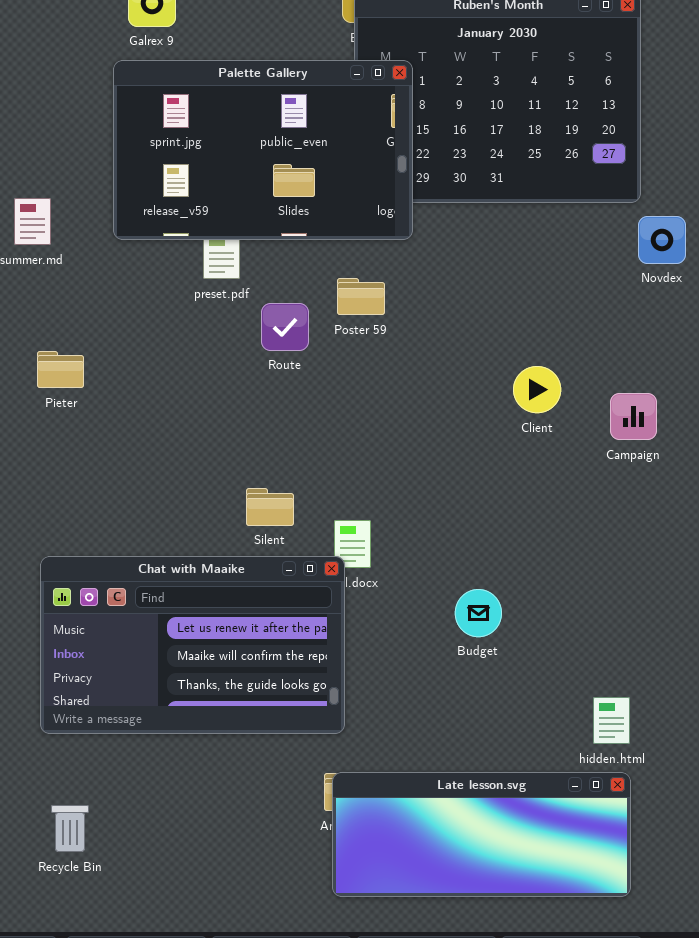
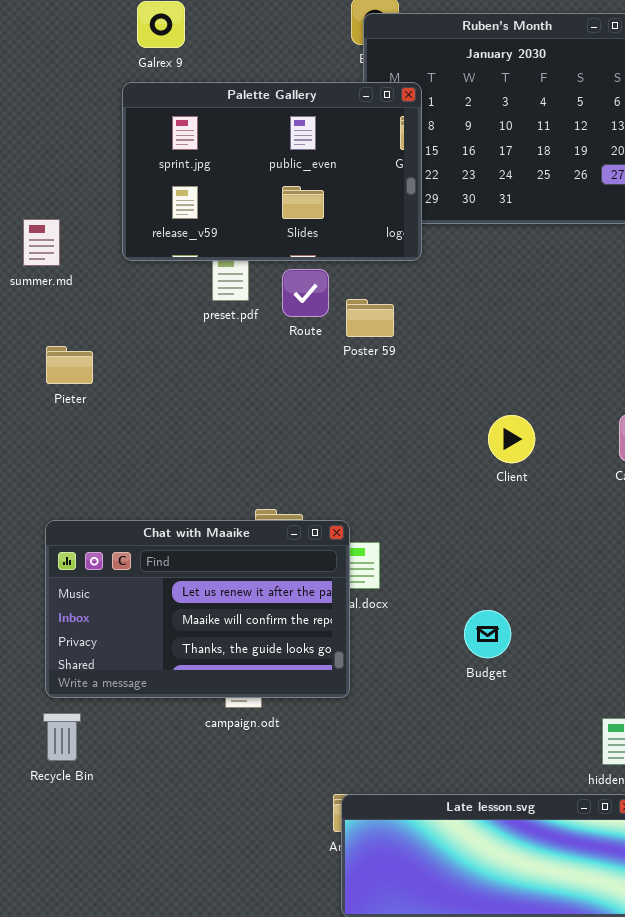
Route: [261,303,309,351] -> [282,269,329,317], moved
Pieter: [37,351,84,388] -> [46,346,93,384], moved
Client: [513,366,561,413] -> [488,415,535,463], moved
Chat with Maaike: [40,556,345,734] -> [45,520,350,698], moved
Recycle Bin: [51,805,89,852] -> [43,713,81,761], moved

